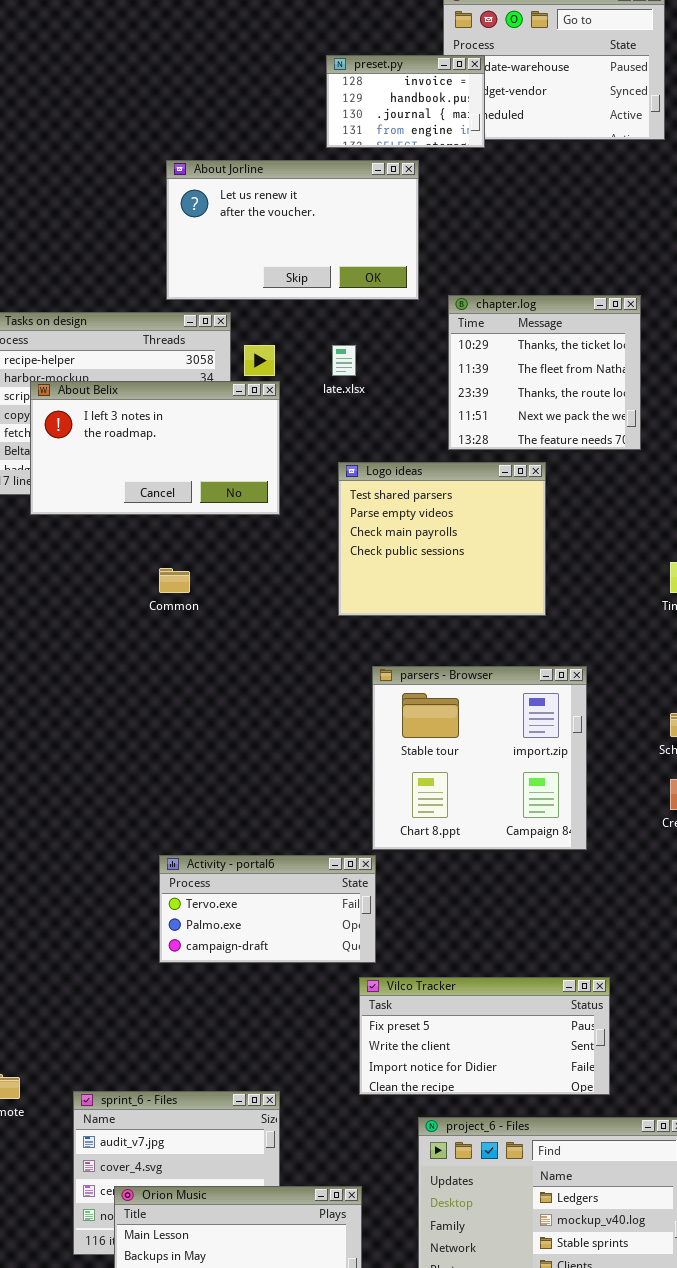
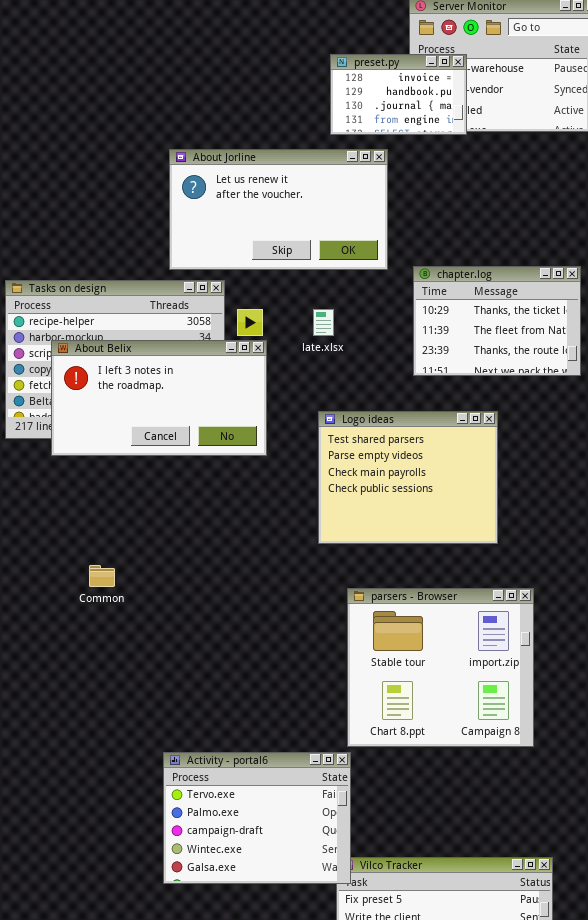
preset.py: [326,55,485,148] -> [330,54,467,135], moved
chapter.log: [448,295,641,450] -> [413,266,581,376], resized
Common: [159,568,190,593] -> [89,565,115,587], moved
Activity - portal6: [159,855,376,963] -> [163,752,351,884], resized

